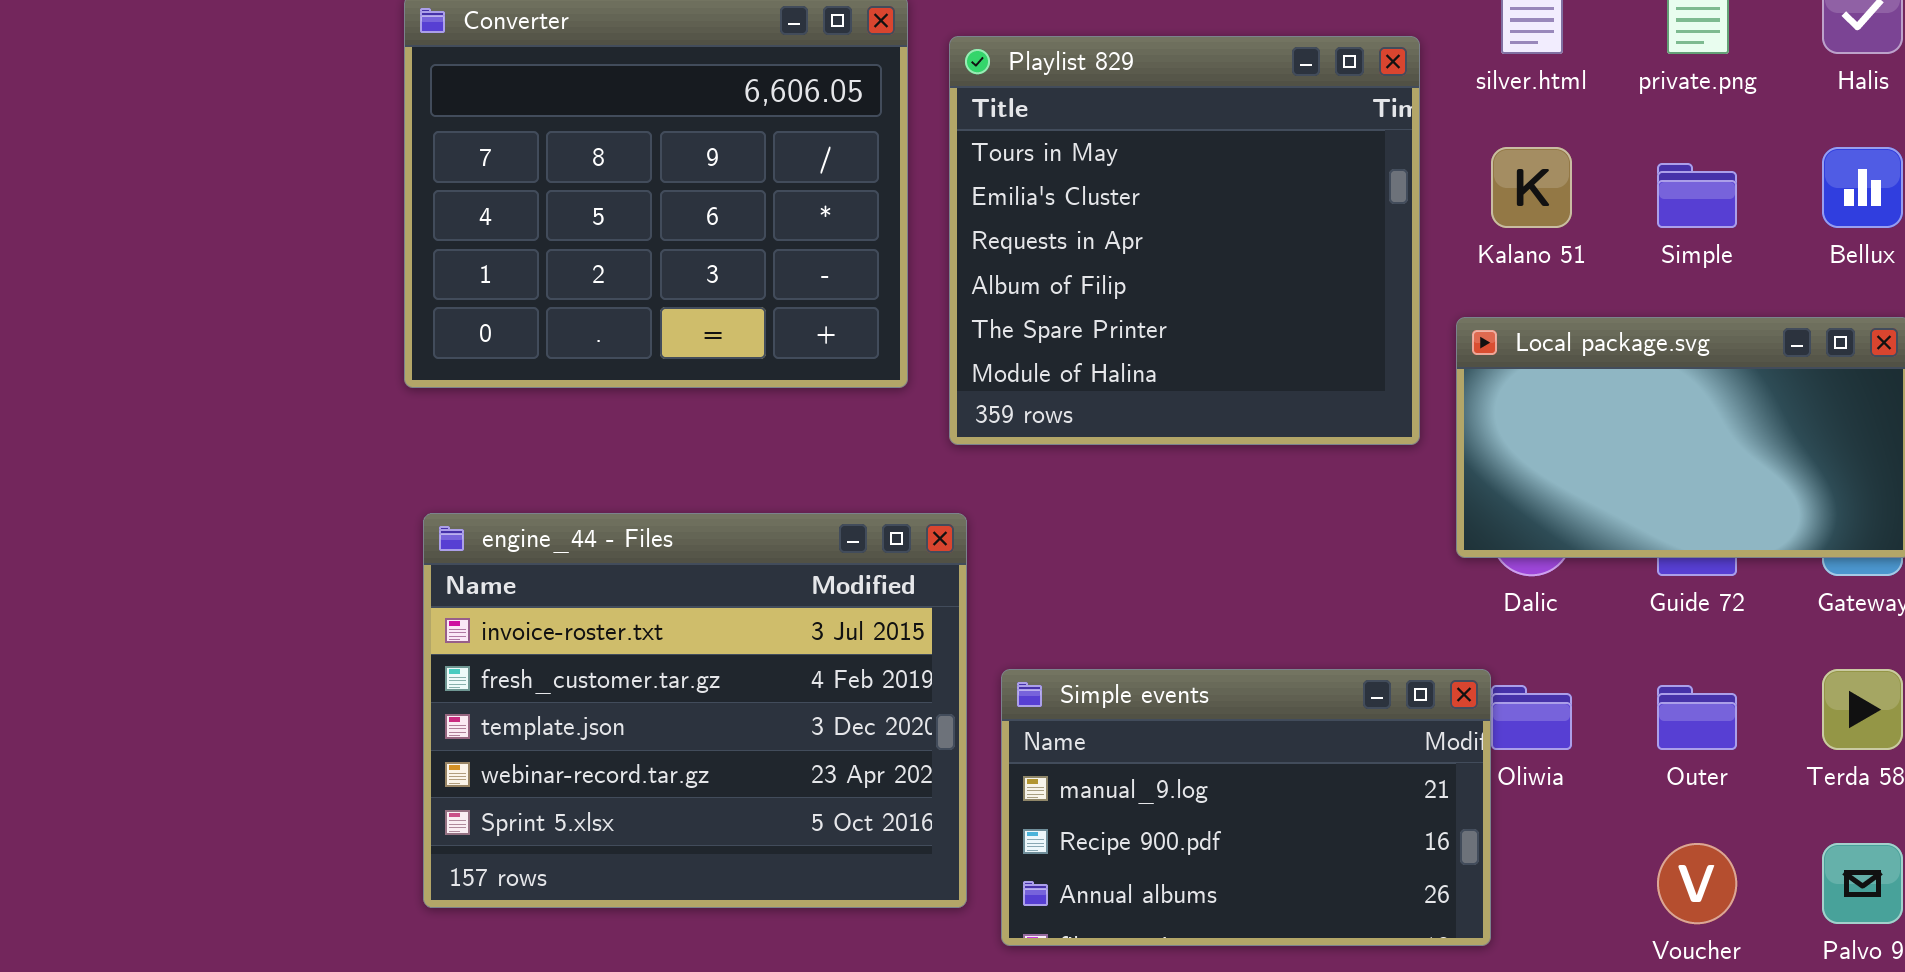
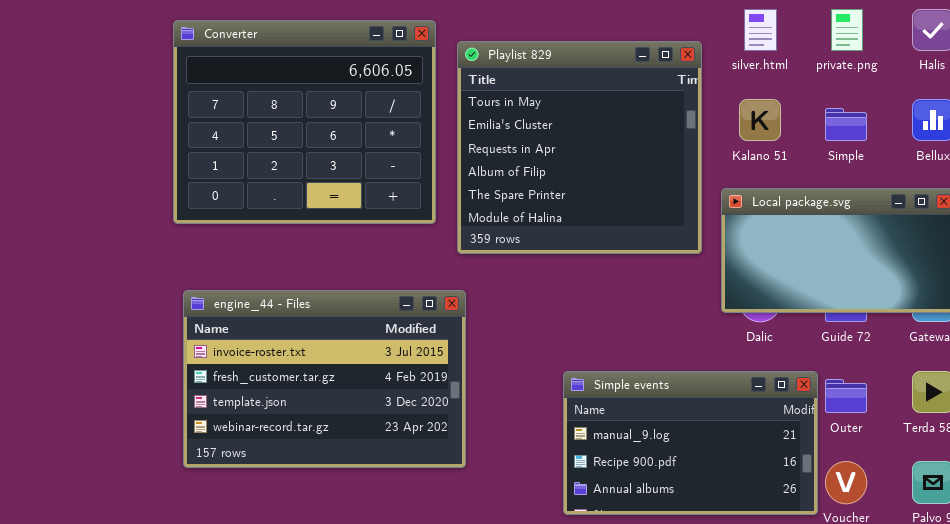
engine_44 - Files: [423,513,967,908] -> [183,290,466,468], resized
Simple events: [1001,669,1491,946] -> [563,371,818,515], moved

